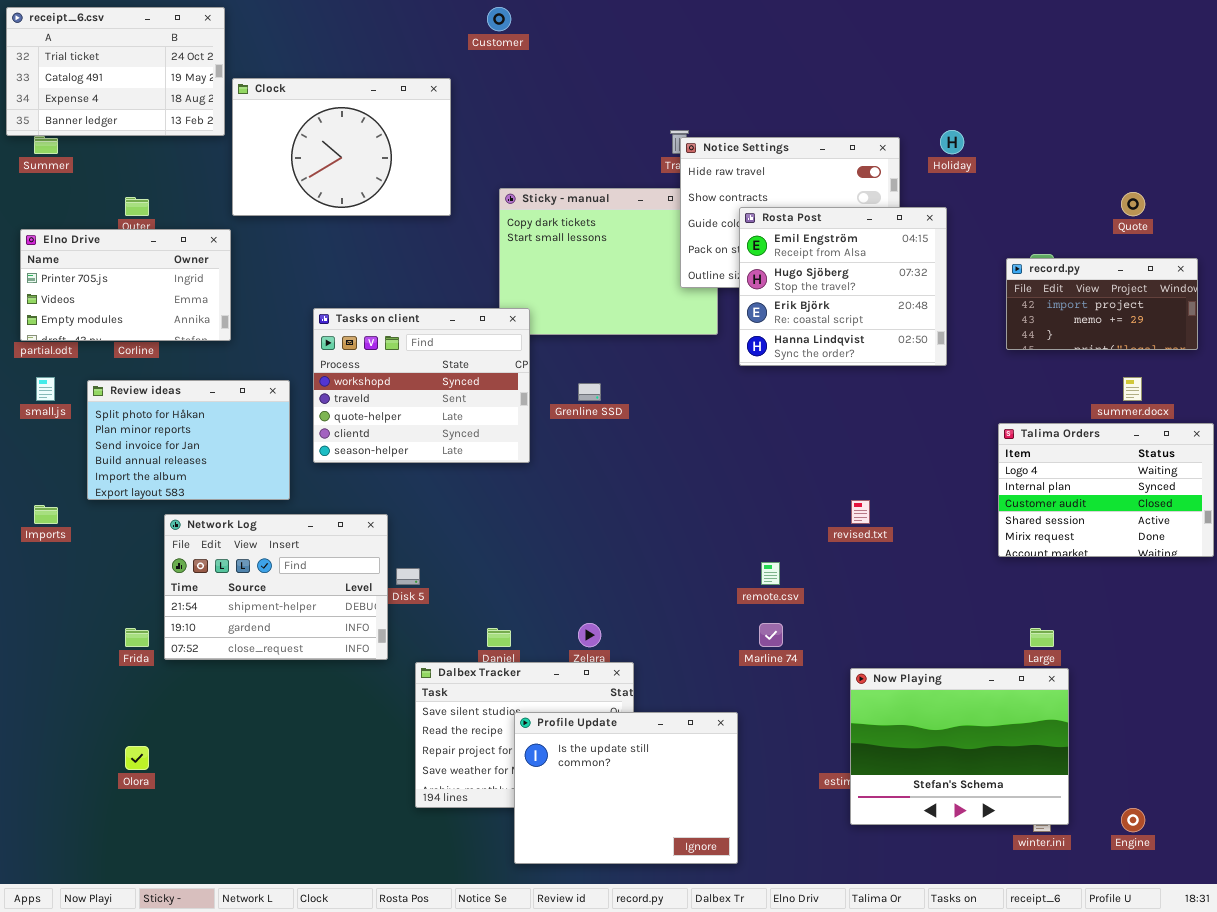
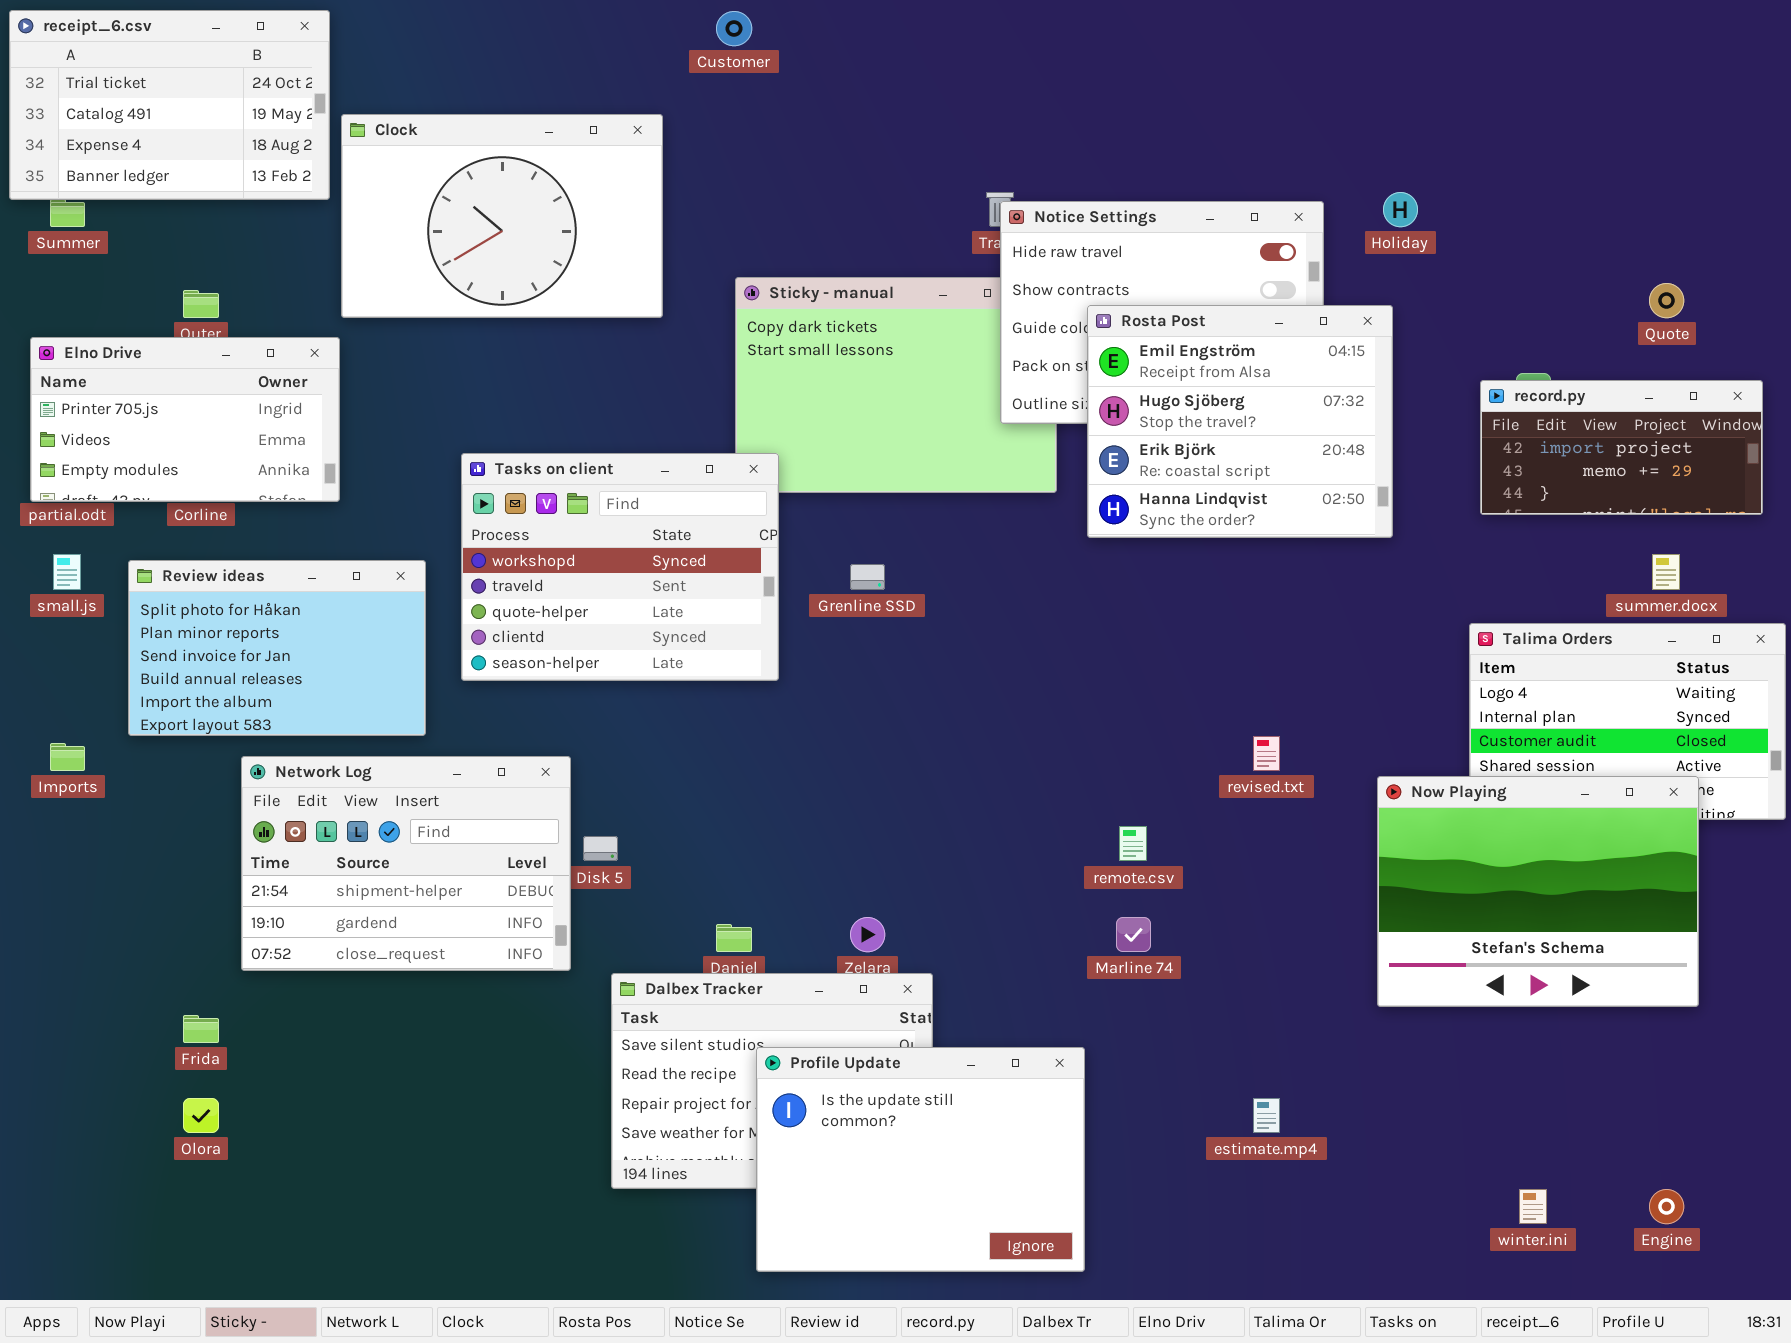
Frida: [125,628,149,647] -> [183,1015,219,1043], moved
Now Playing: [850,668,1069,825] -> [1377,776,1699,1007], moved

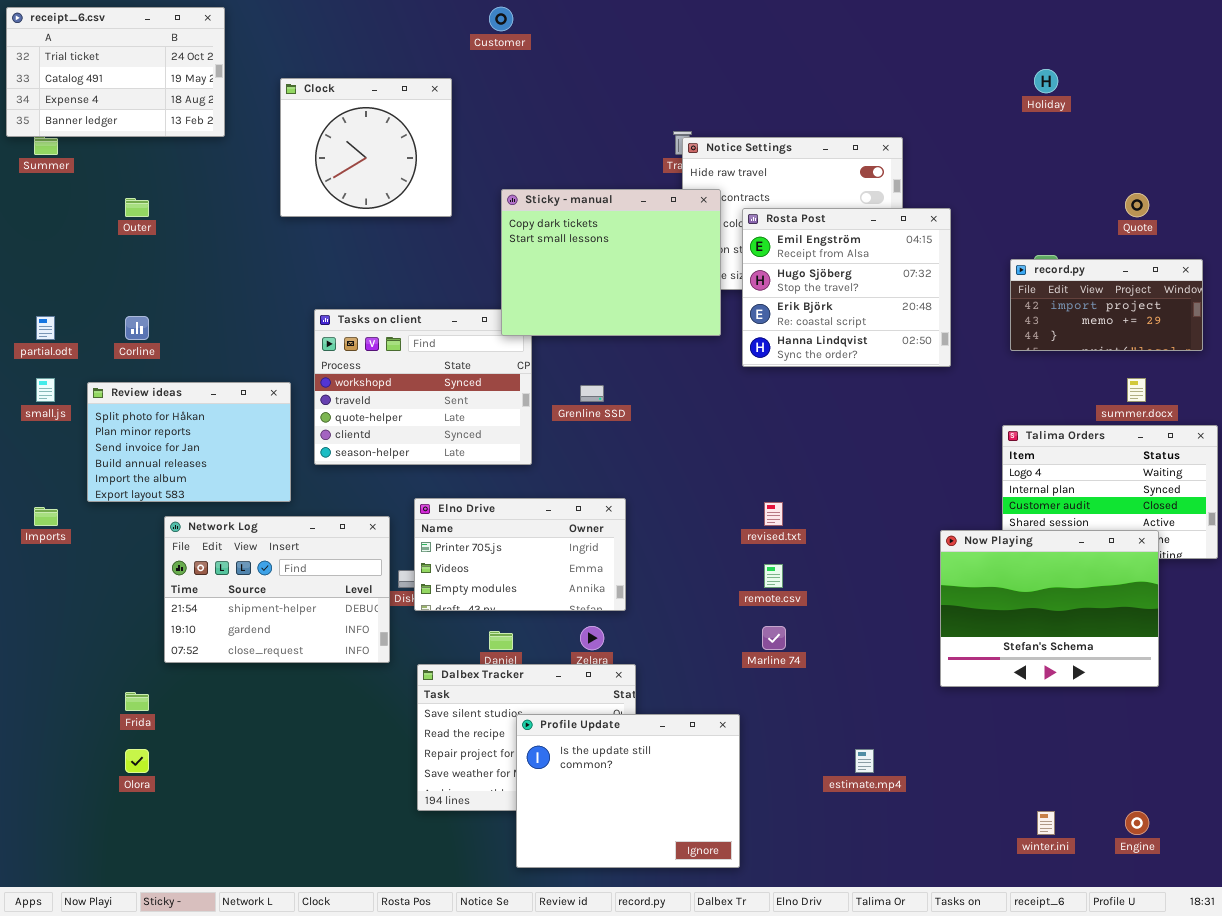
Clock: [341,114,663,318] -> [280,78,452,217], resized
Holiday: [1383,192,1418,227] -> [1034,69,1058,93], moved
Sticky - manual: [735,277,1057,493] -> [501,189,721,336], raised
Elno Drive: [30,337,340,502] -> [414,498,626,611], moved
revised.txt: [1253,736,1280,771] -> [764,502,783,526], moved

